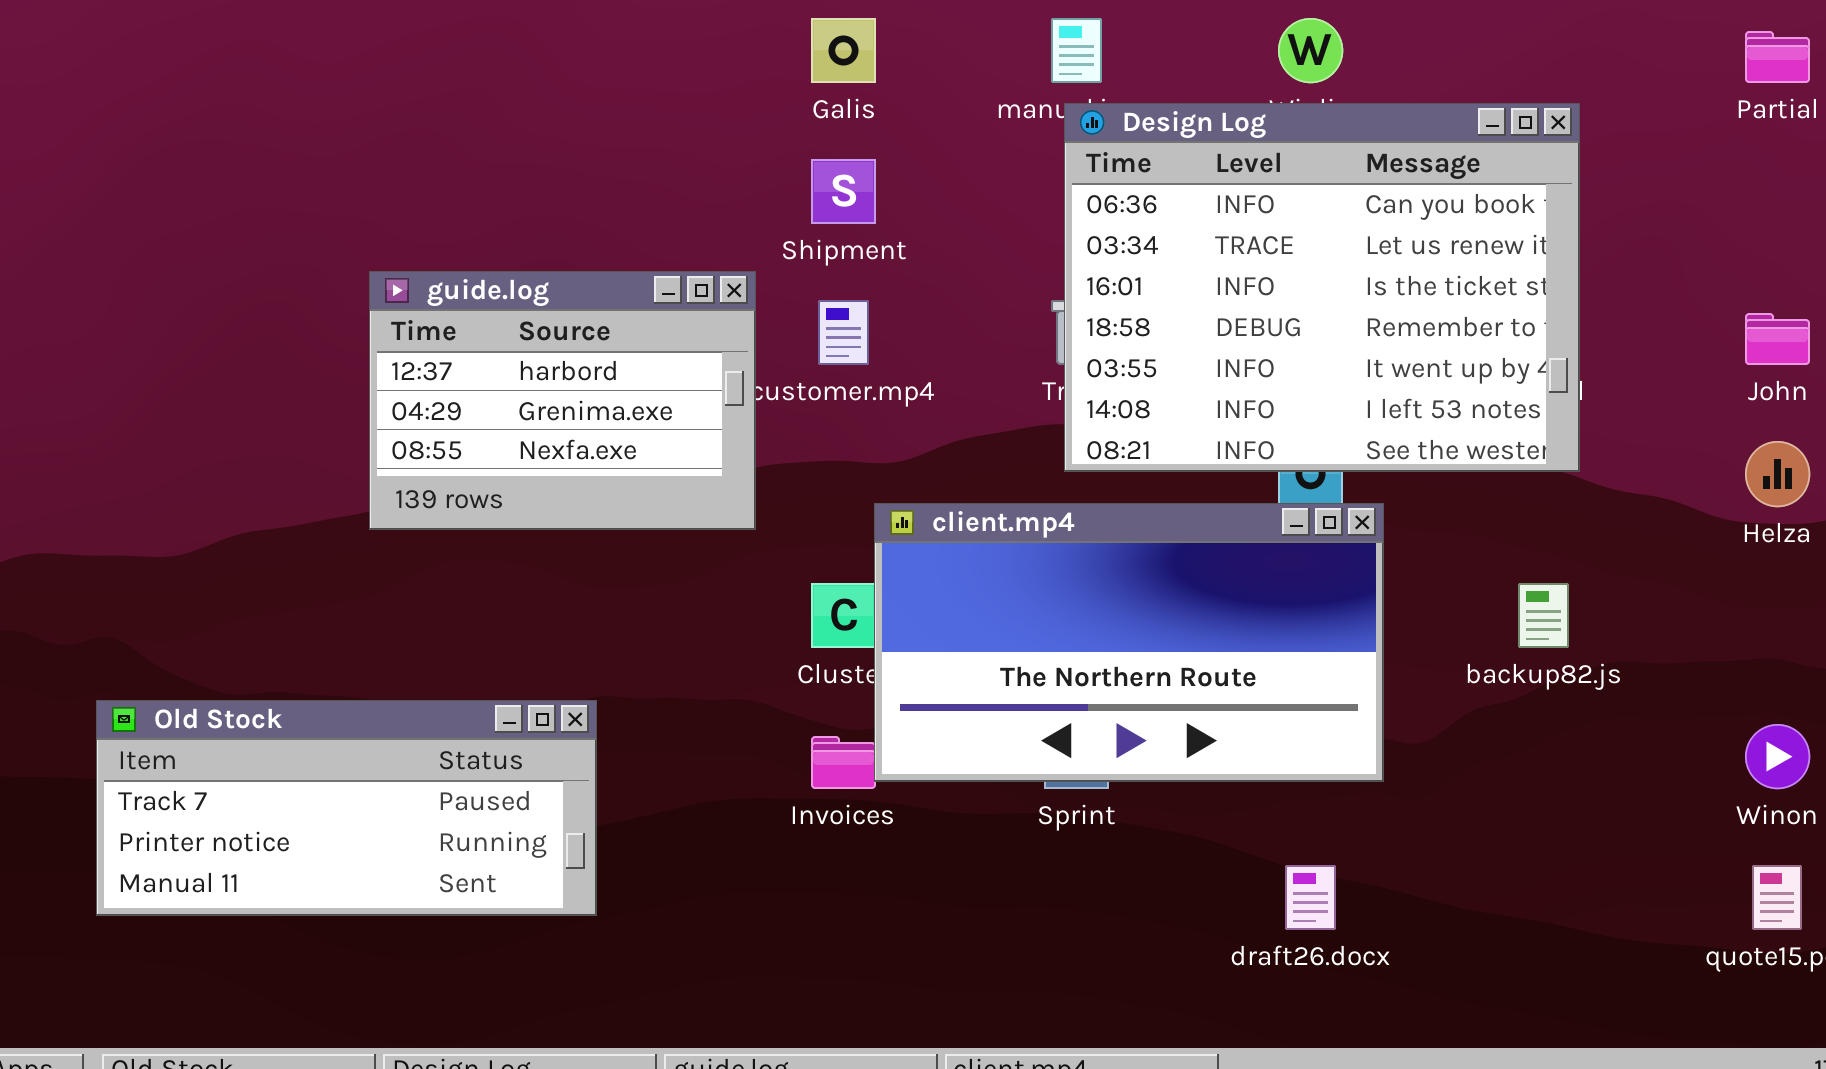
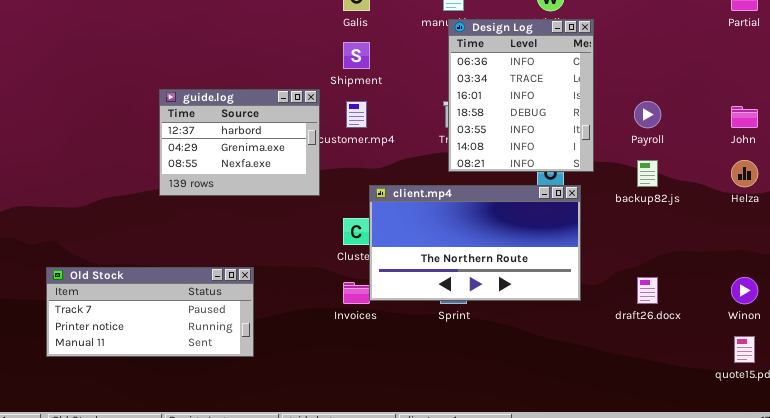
Design Log: [1064,103,1580,472] -> [448,19,594,172], resized
backup82.js: [1518,583,1569,648] -> [637,160,658,187], moved
draft26.docx: [1285,865,1336,930] -> [637,277,658,304], moved

